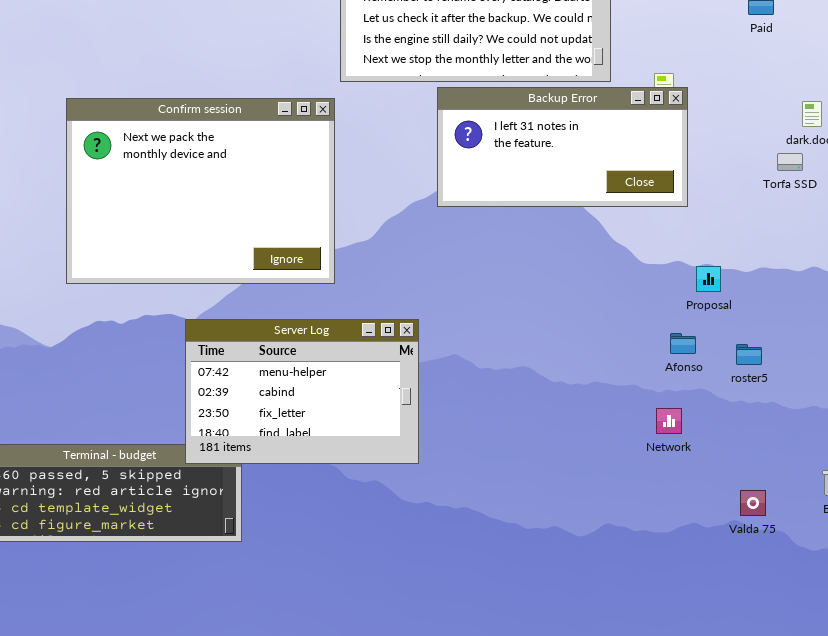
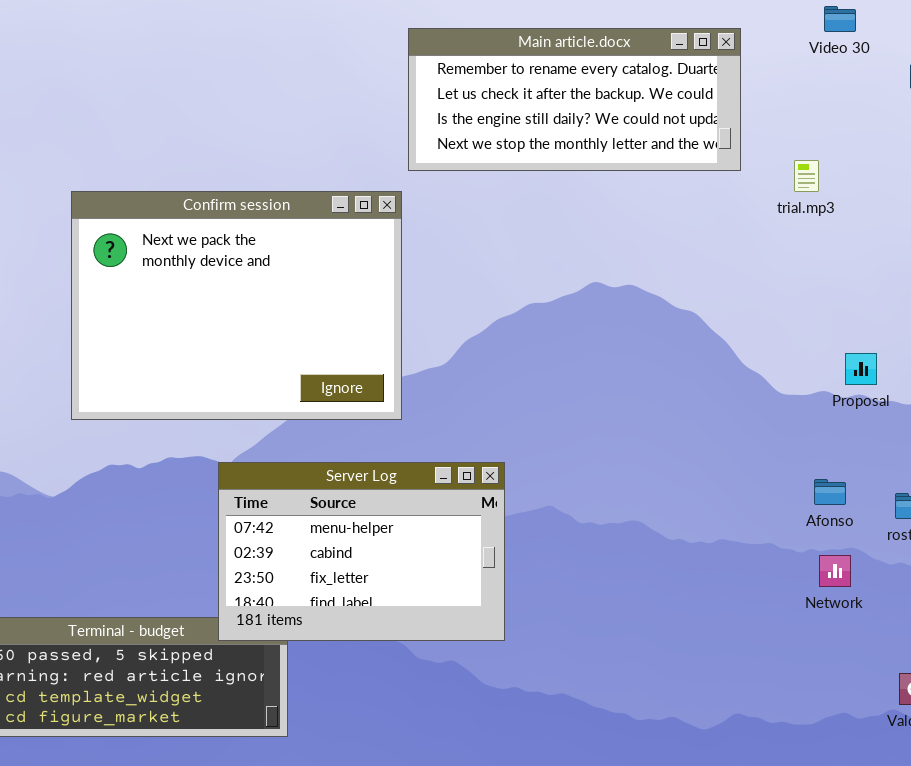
Backup Error: [437,87,688,207] -> none, closed
Proposal: [696,266,721,292] -> [845,353,877,385], moved
Network: [656,408,682,434] -> [819,555,851,587], moved

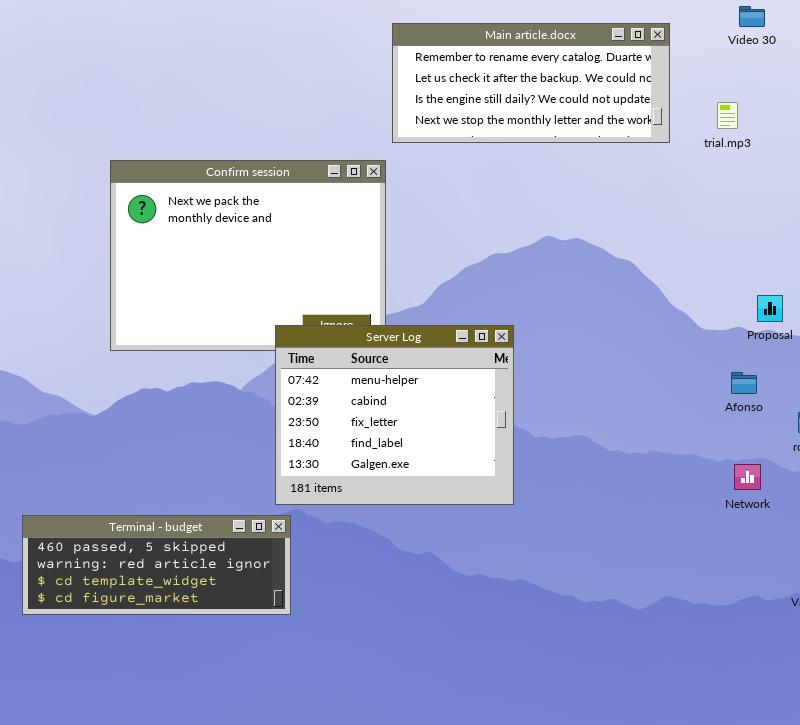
trial.mp3: [794,160,819,192] -> [717,102,738,129], moved
Server Log: [218,462,505,641] -> [275,325,514,505], moved, resized
Afonso: [814,479,846,505] -> [731,372,757,394], moved

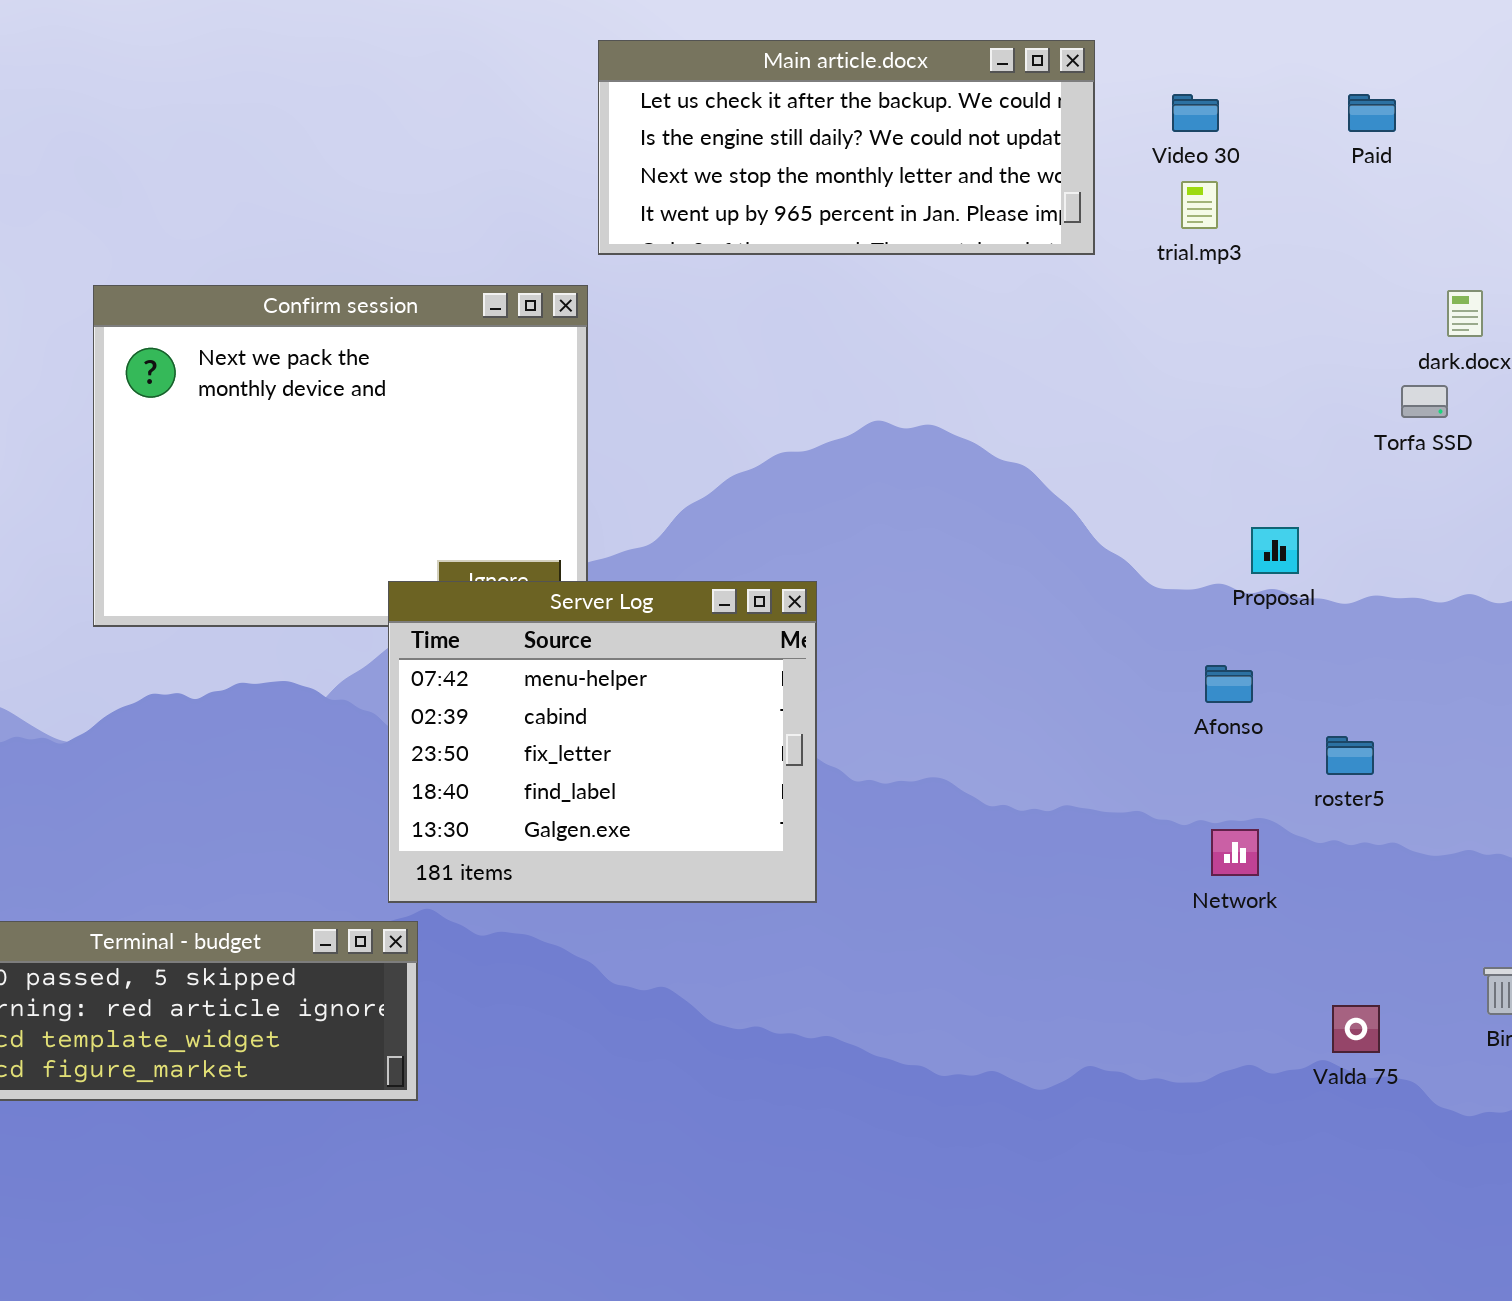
Video 30: [739,6,765,27] -> [1172,94,1219,132], moved
Main article.docx: [392,23,670,143] -> [598,40,1095,255], scrolled down 1 row

